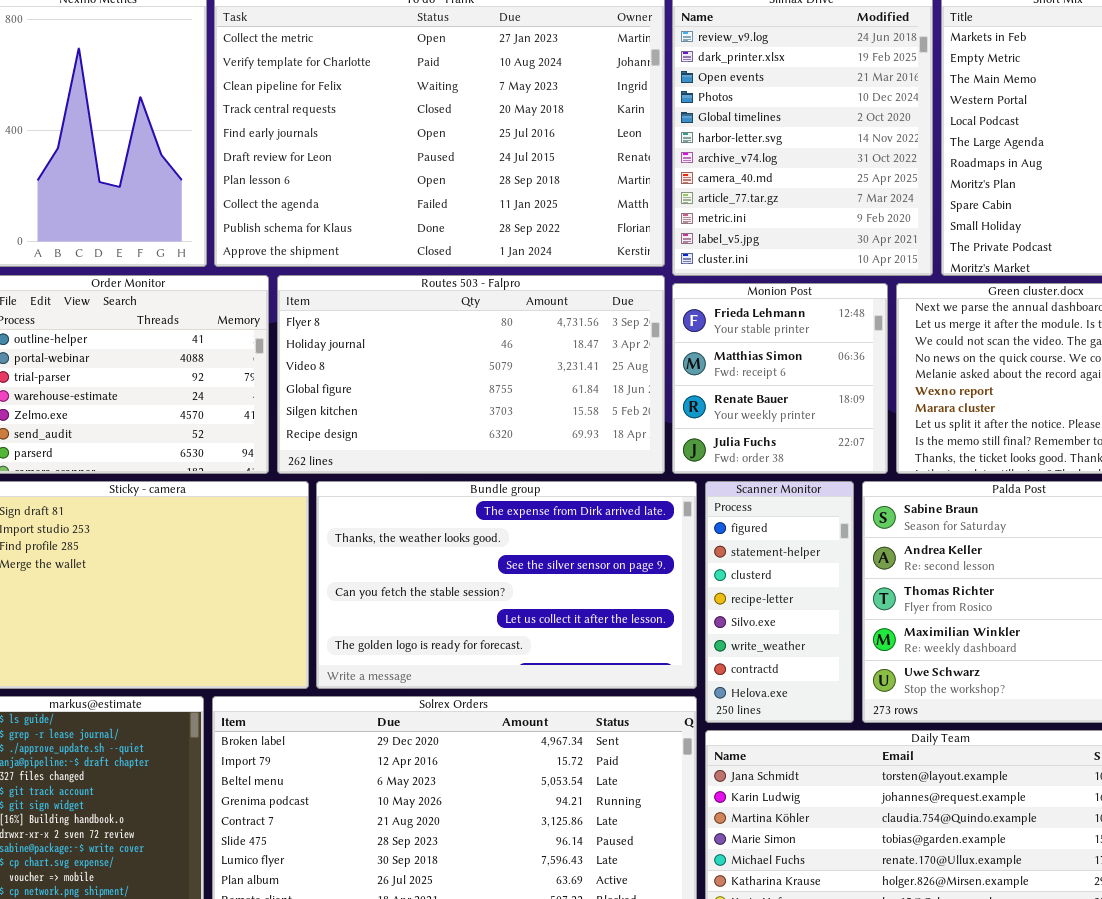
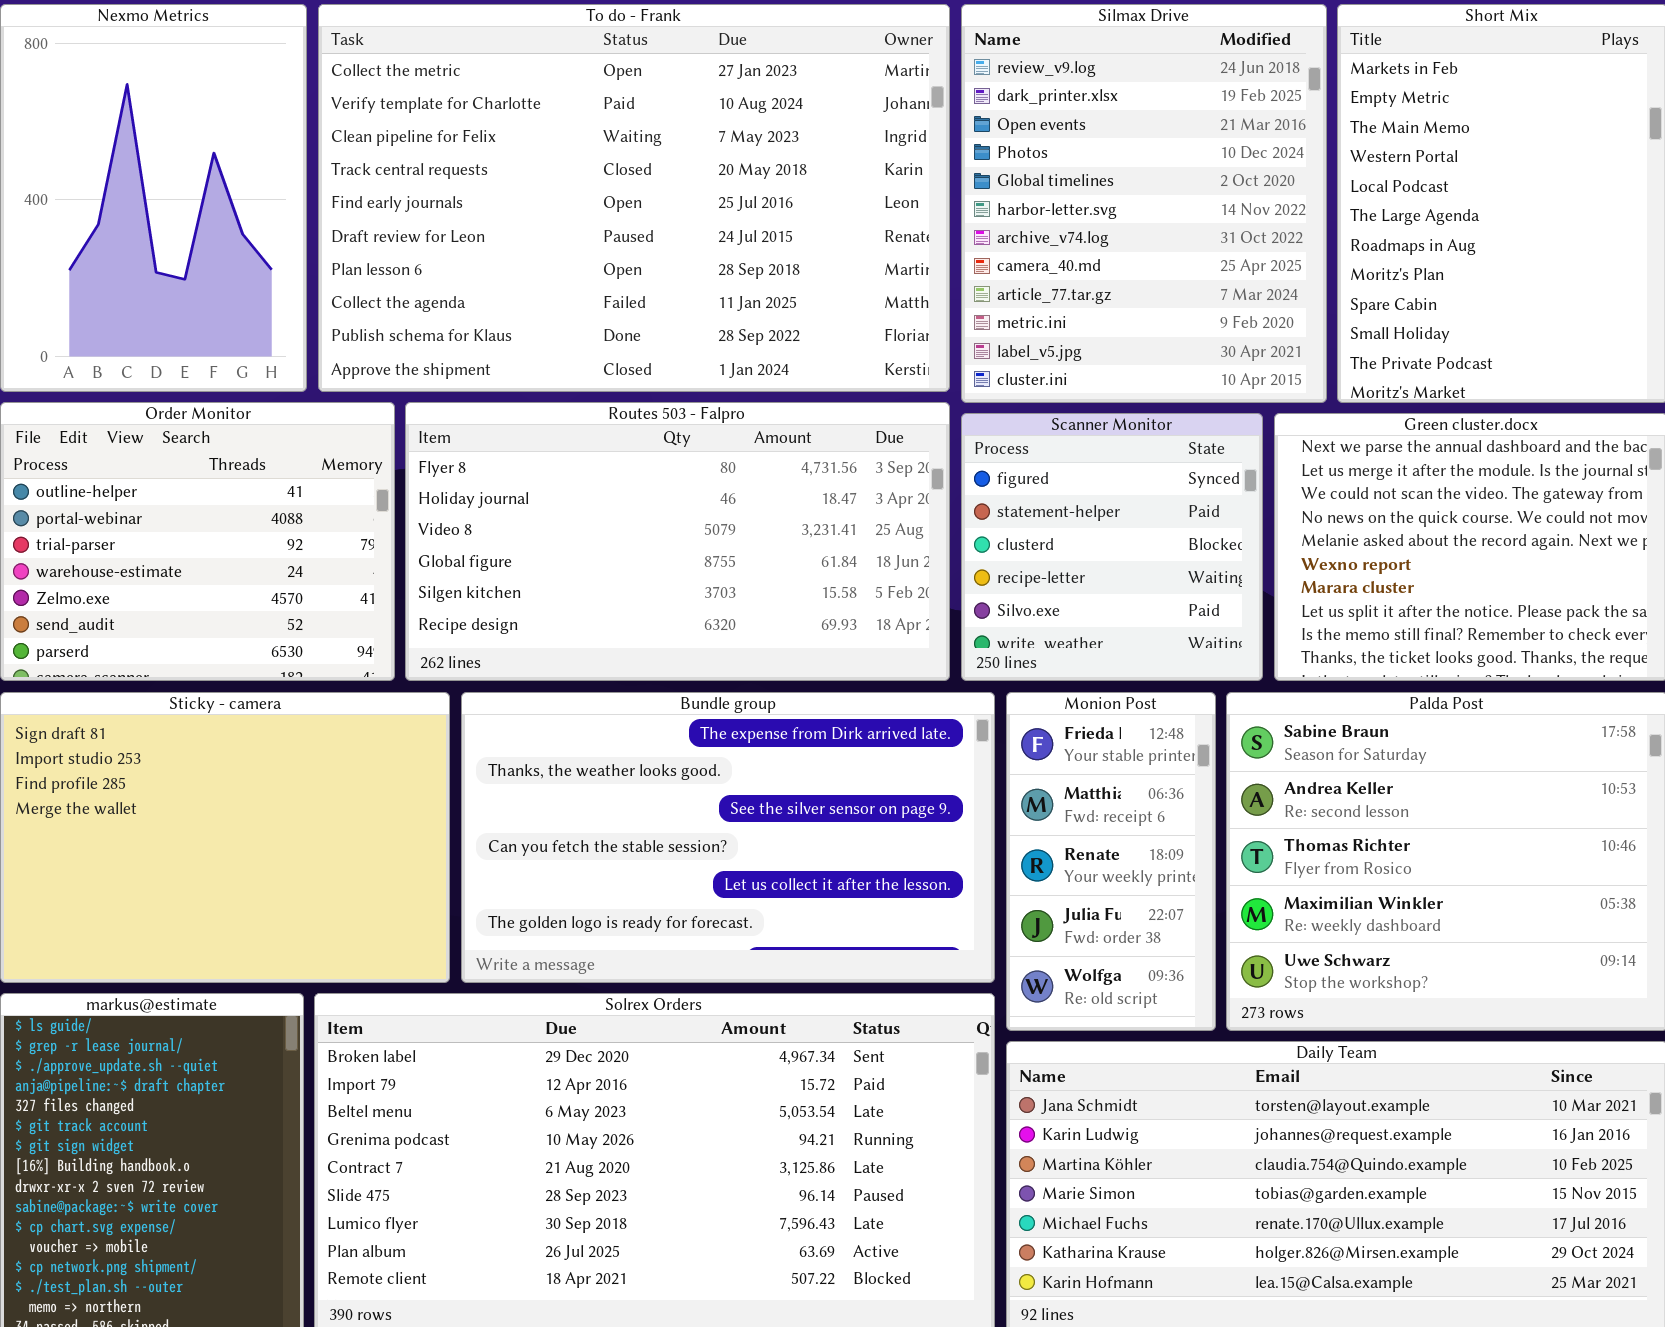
Monion Post: [672,283,888,474] -> [1006,692,1216,1031], moved, resized
Scanner Monitor: [705,481,854,723] -> [961,413,1263,681], moved, resized

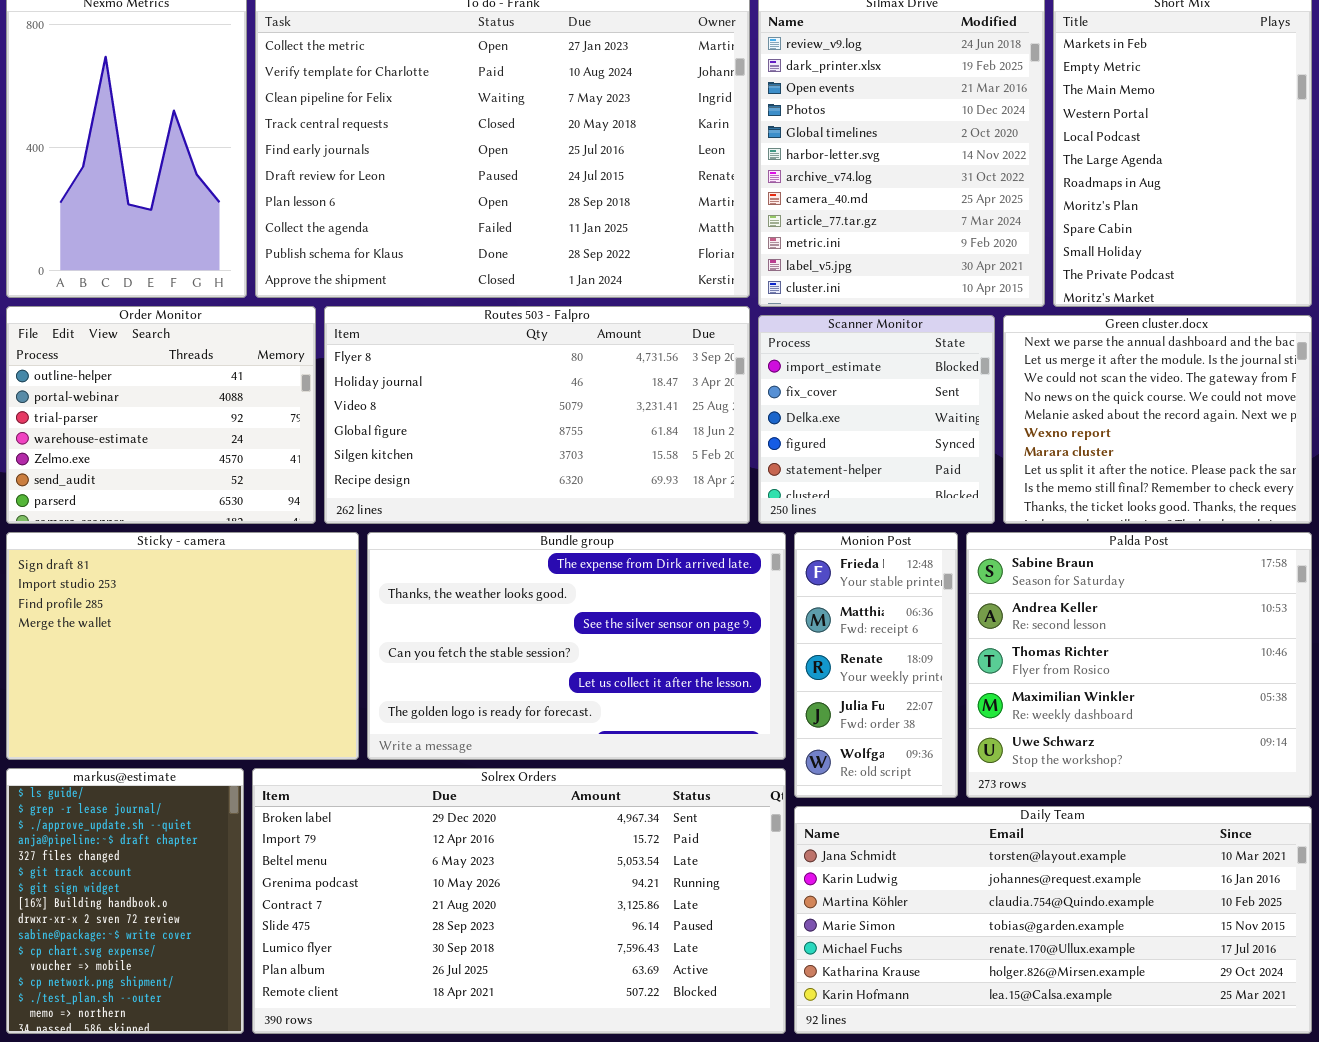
Scanner Monitor: [961,413,1263,681] -> [758,315,995,524], scrolled up 3 rows

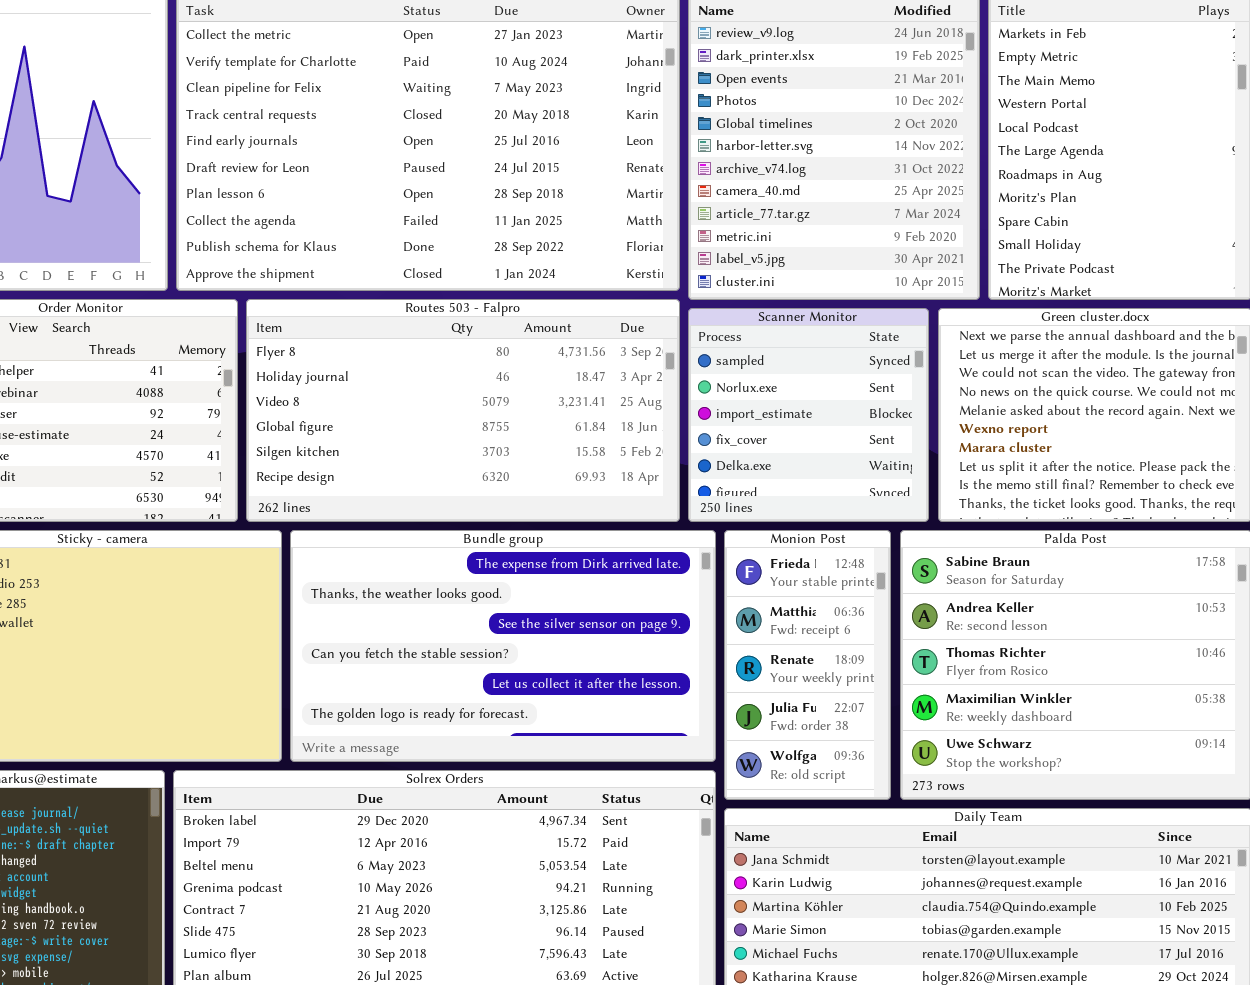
Scanner Monitor: [758,315,995,524] -> [688,308,929,522], scrolled up 2 rows

